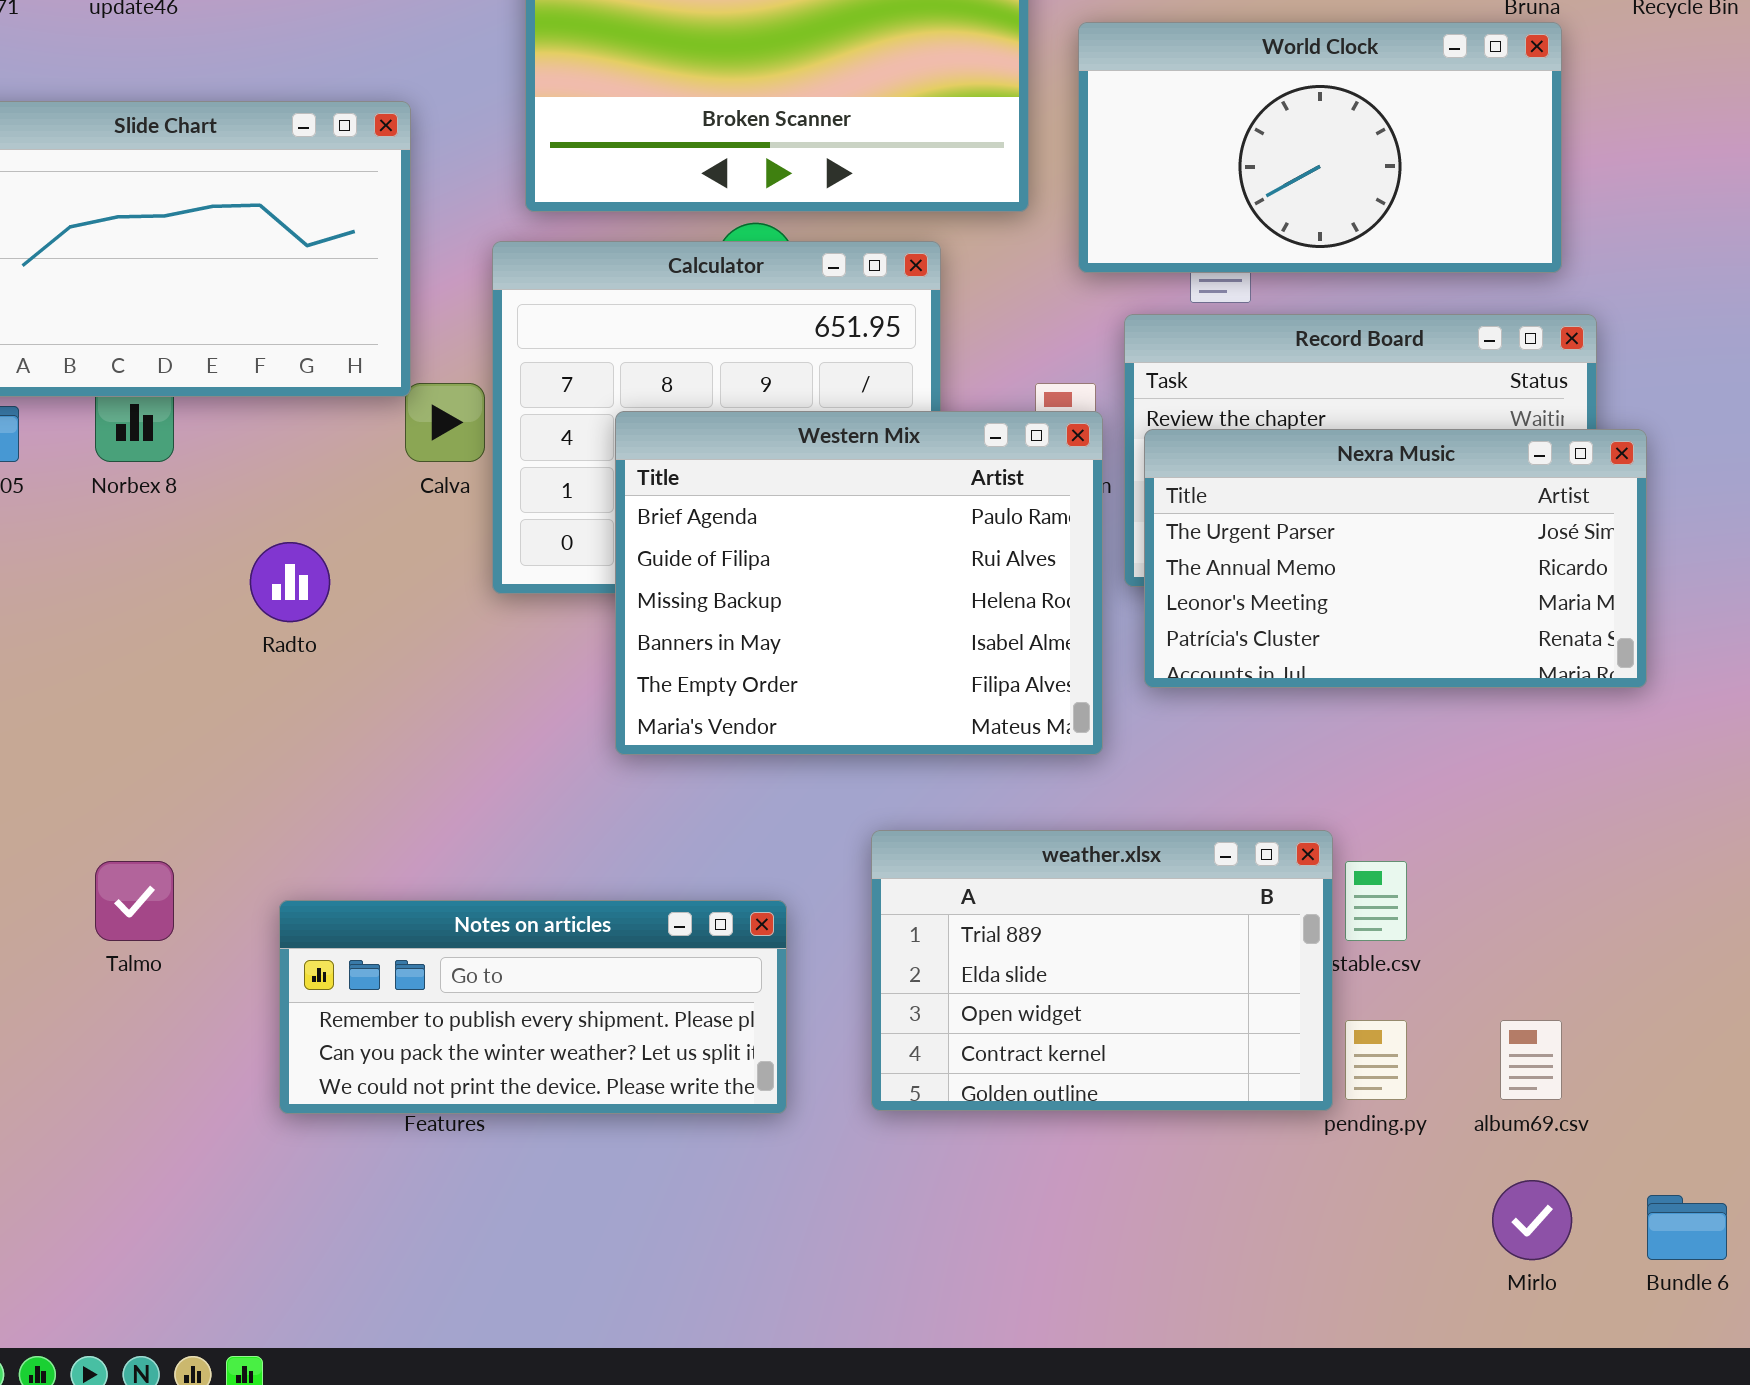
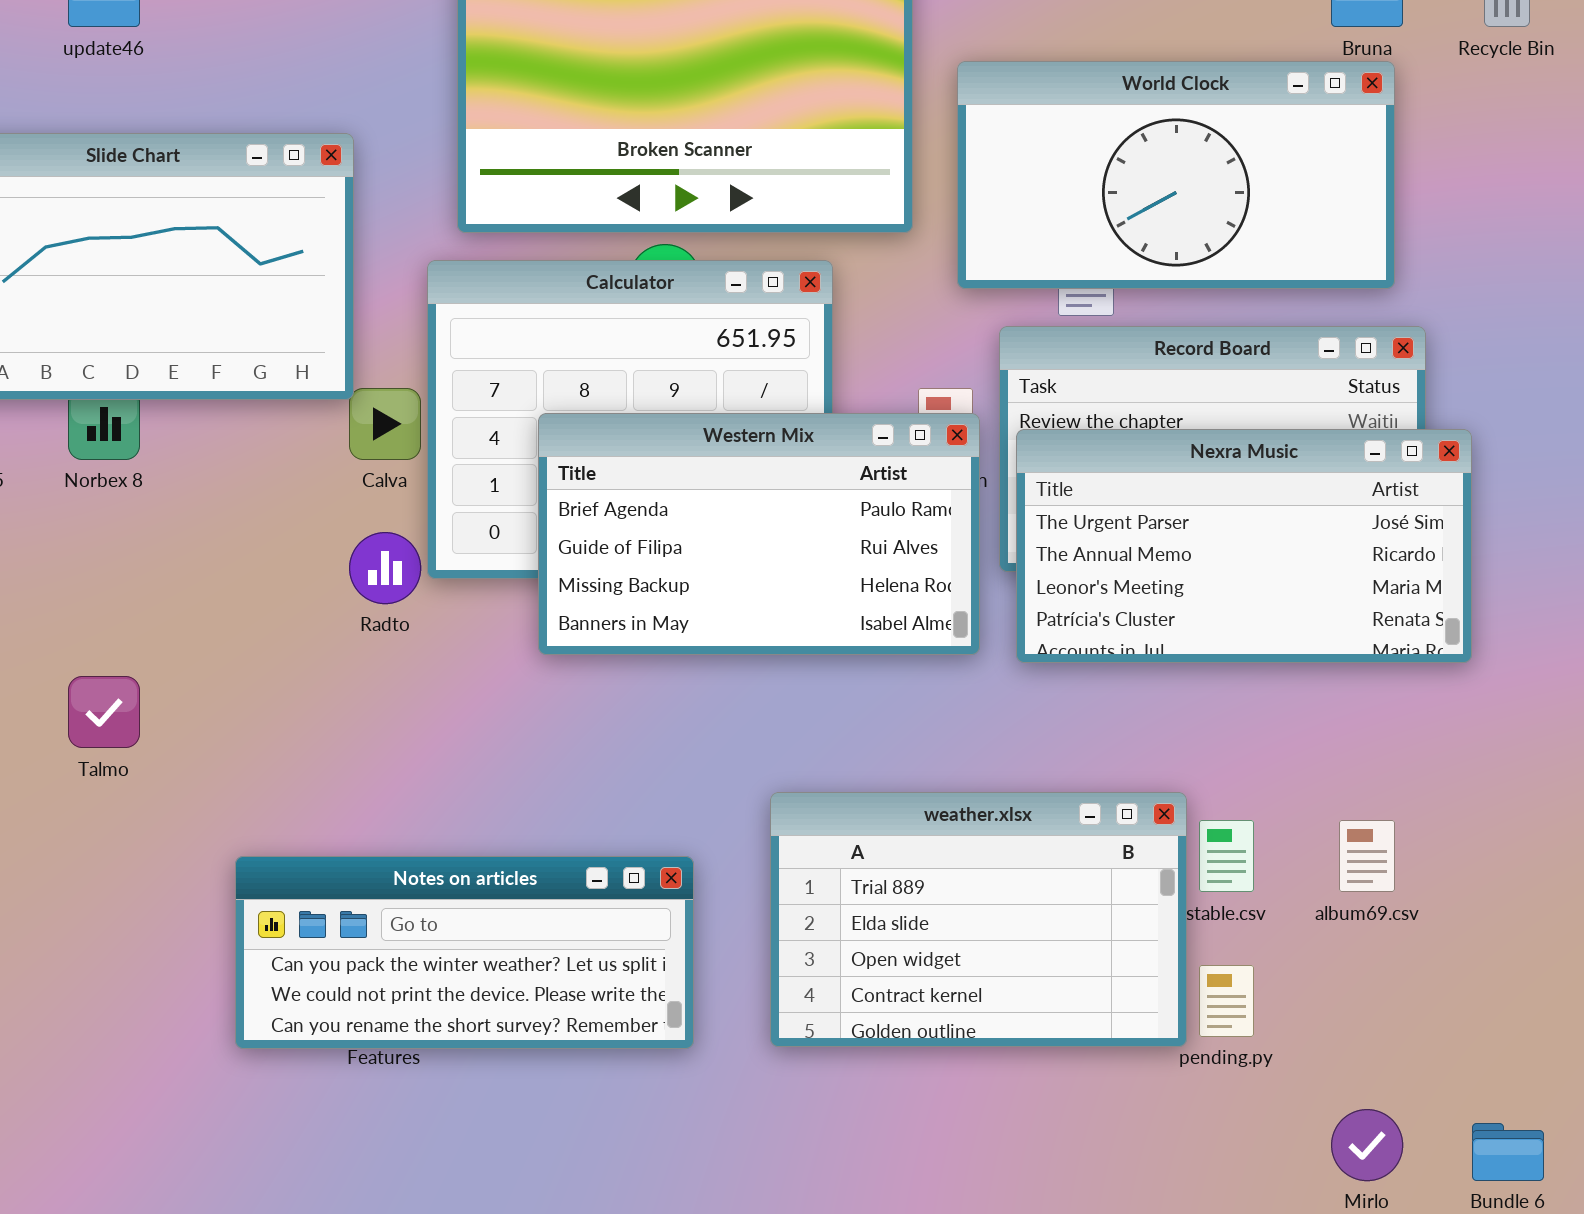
Western Mix: [615,411,1103,755] -> [538,413,980,655], resized
Radto: [250,542,330,622] -> [349,532,421,604], moved
Talmo: [95,861,174,941] -> [68,676,140,748], moved
Notes on articles: [279,900,787,1114] -> [235,856,694,1049], scrolled down 1 row
album69.csv: [1500,1020,1562,1100] -> [1339,820,1395,892], moved

